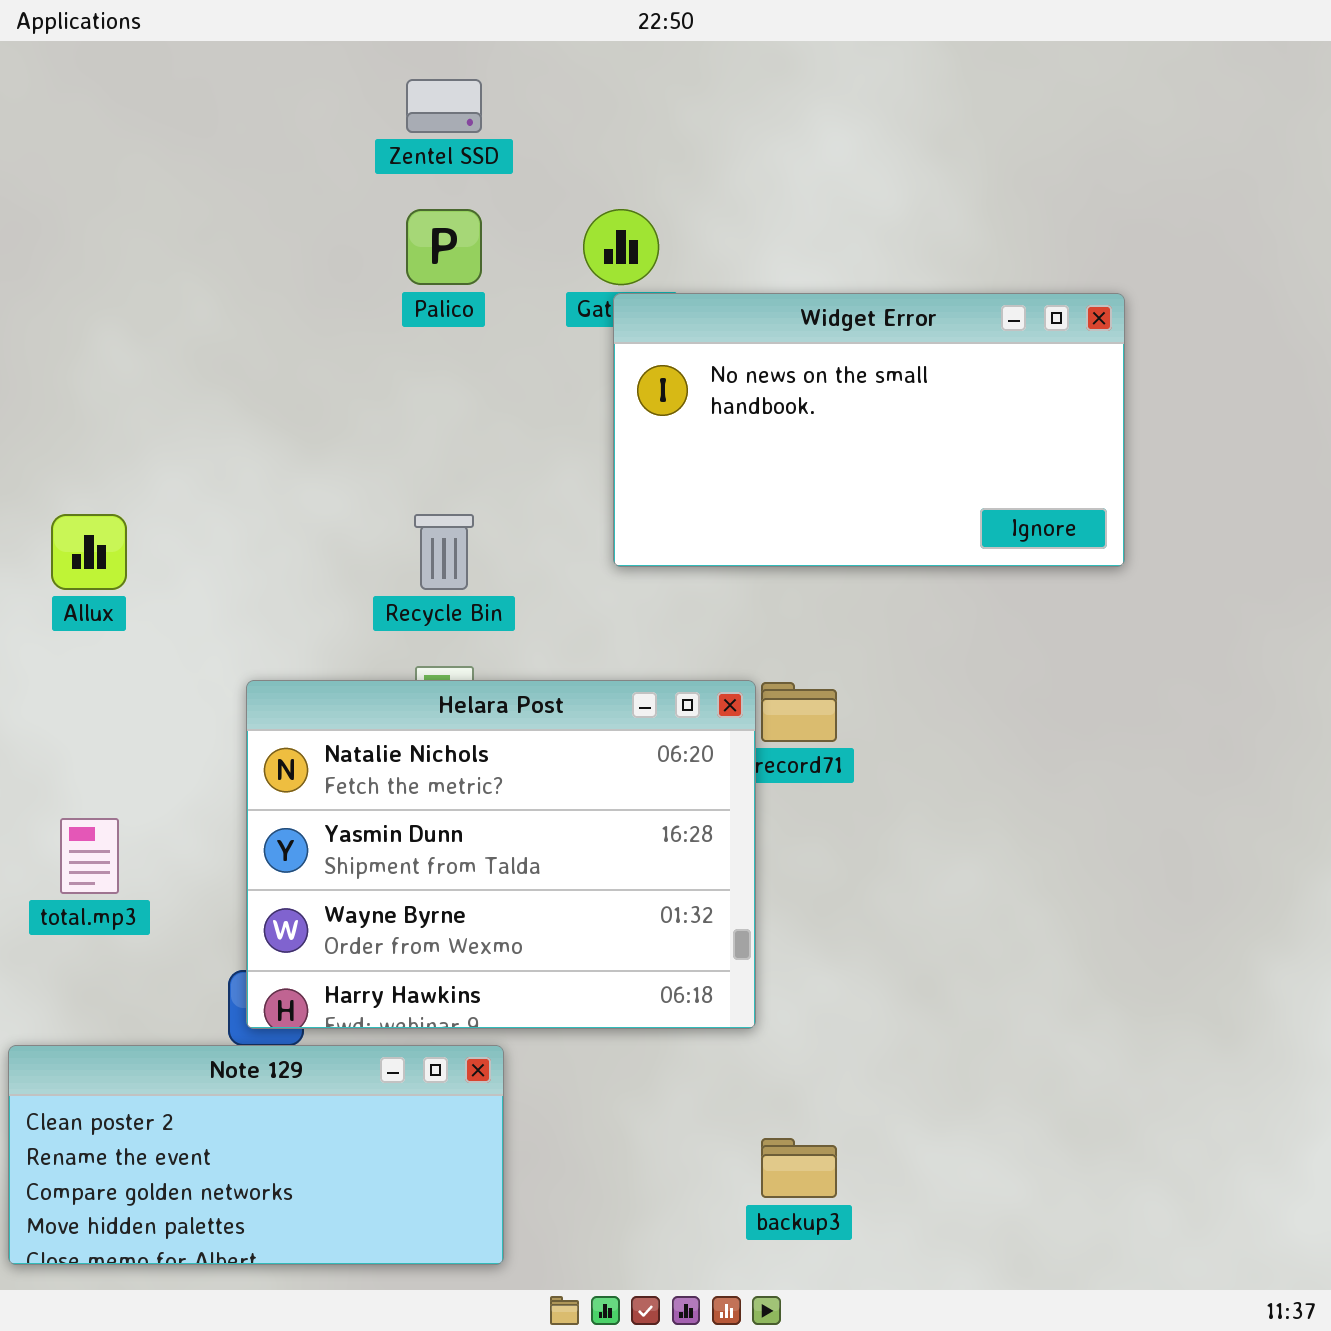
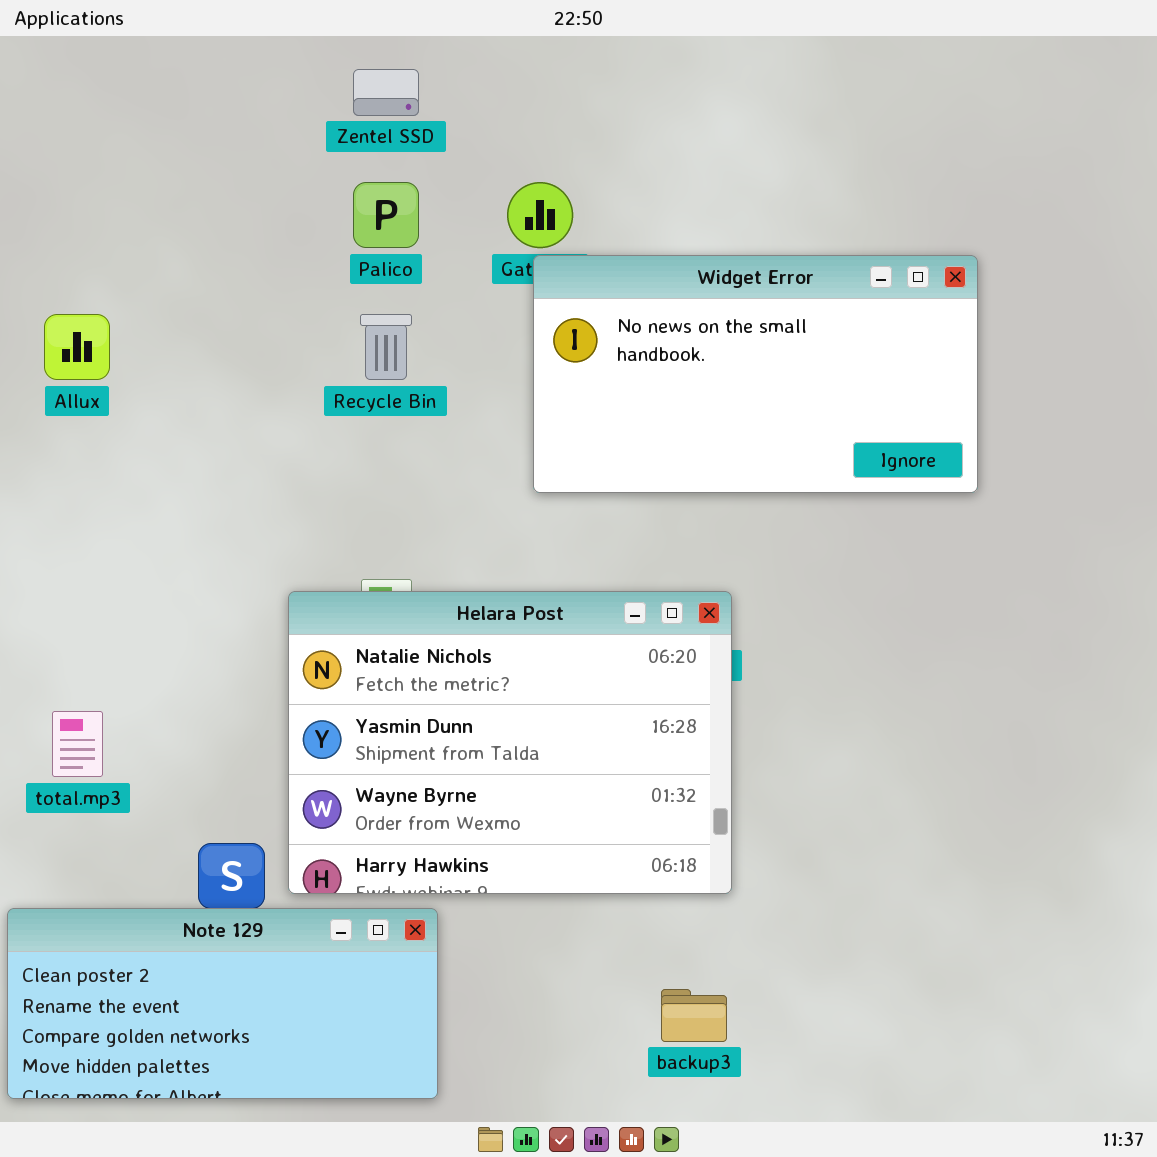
Allux: [51,514,127,590] -> [44,314,110,380], moved
Recycle Bin: [414,514,474,590] -> [360,314,412,380], moved
Helara Post: [246,680,756,1029] -> [288,591,732,894], moved

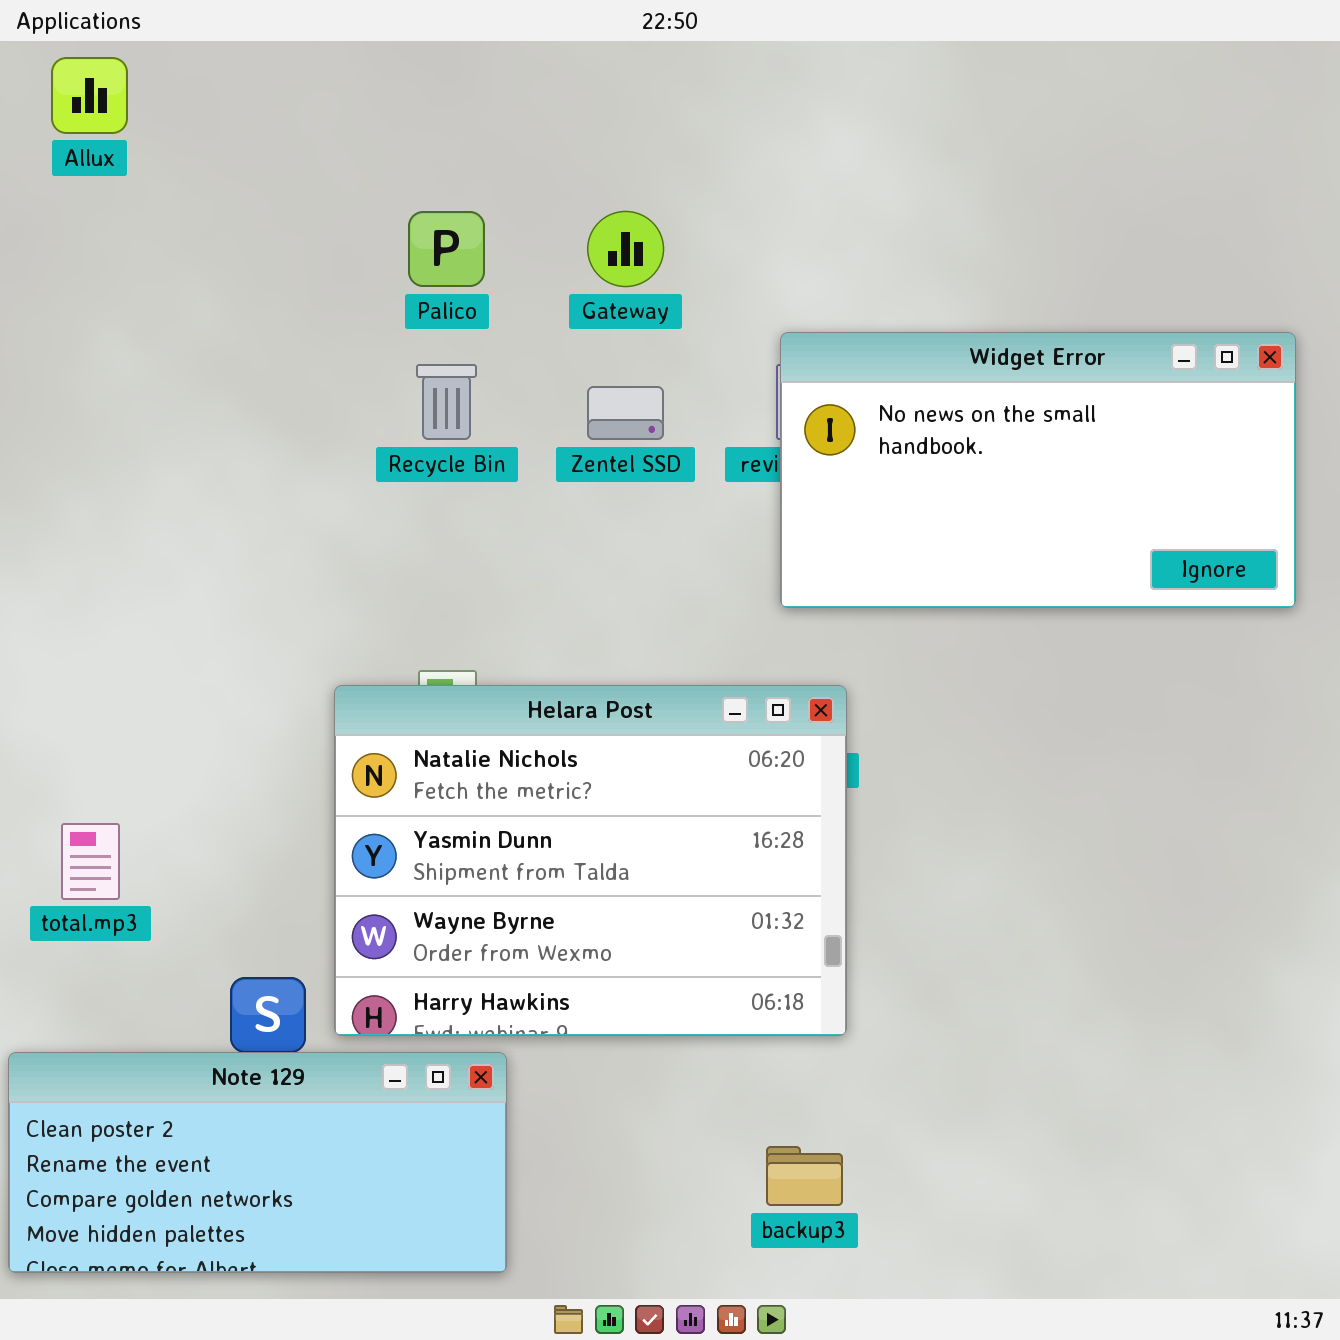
Zentel SSD: [353,69,419,116] -> [587,386,664,440], moved
Widget Error: [533,255,978,493] -> [780,332,1296,608], moved
Allux: [44,314,110,380] -> [51,57,128,134], moved

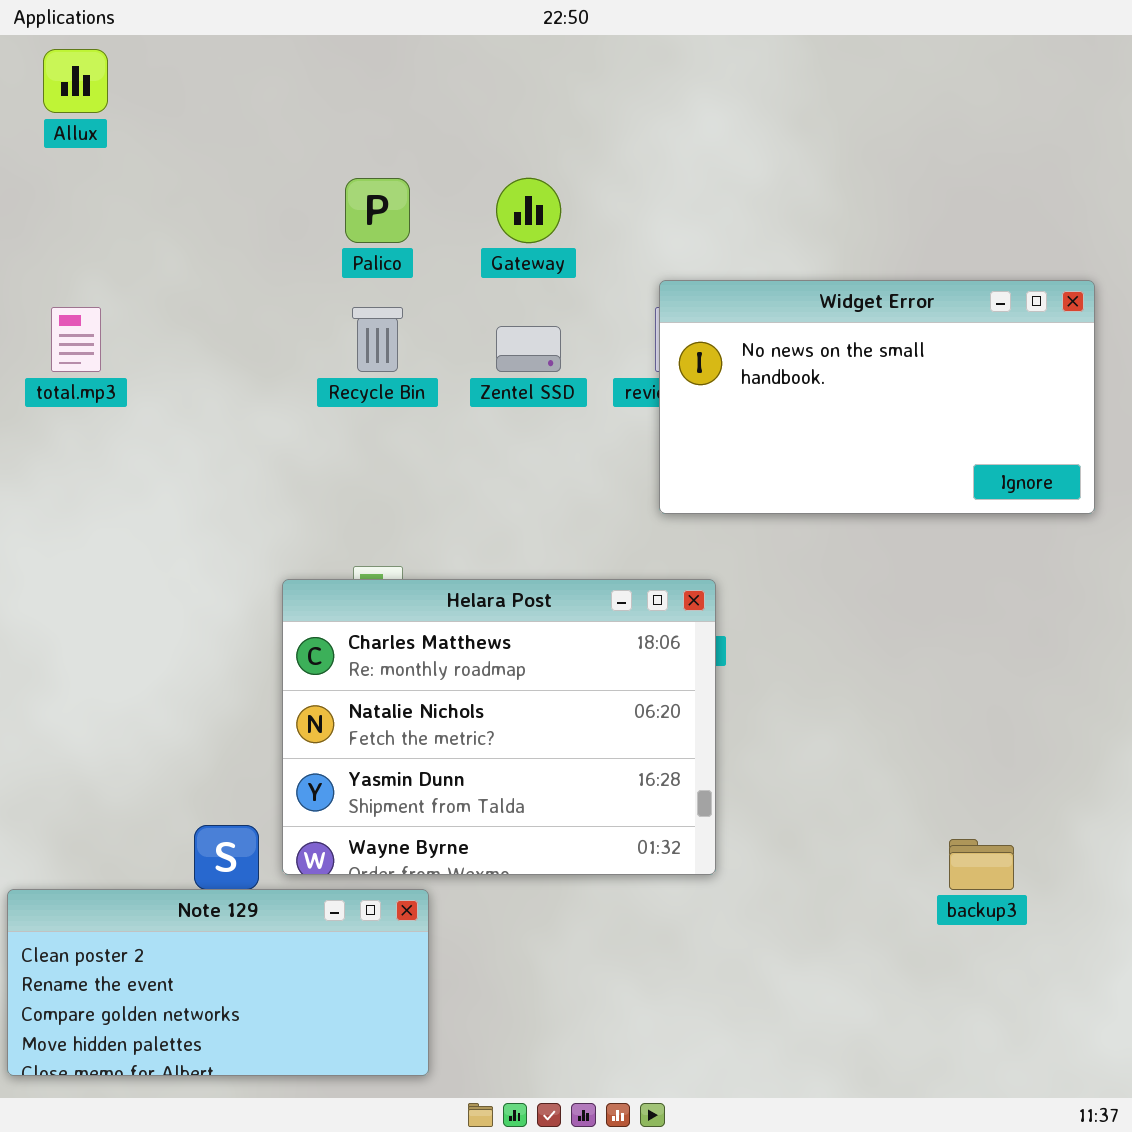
Helara Post: [334,685,847,1036] -> [282,579,716,875], scrolled up 1 row
total.mp3: [61,823,120,900] -> [51,307,101,372], moved
backup3: [766,1146,843,1206] -> [949,839,1014,890], moved

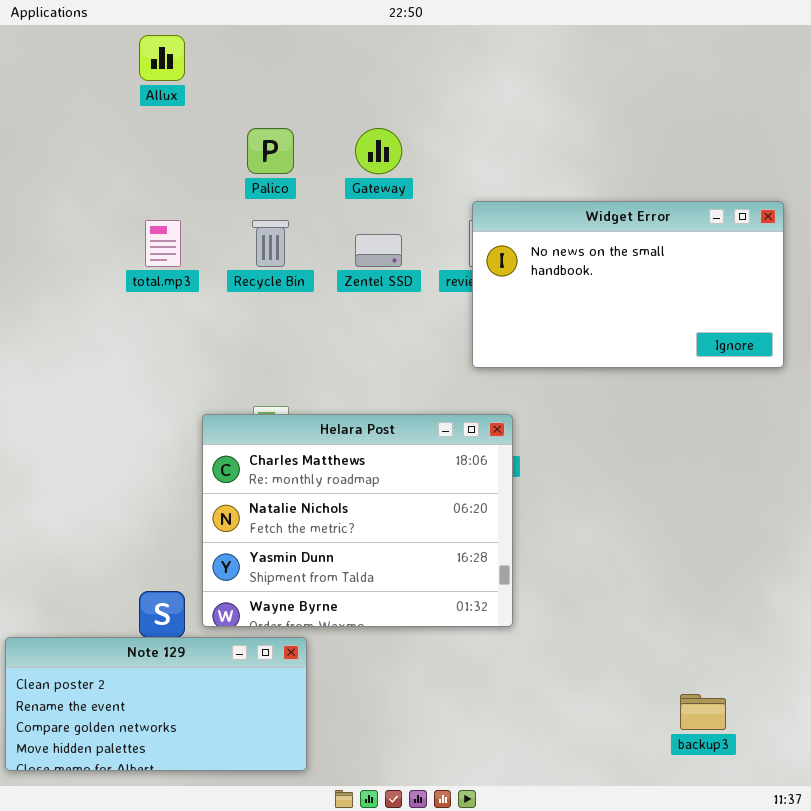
Allux: [43,49,108,113] -> [139,35,185,81], moved
total.mp3: [51,307,101,372] -> [145,220,181,267], moved
backup3: [949,839,1014,890] -> [680,694,726,730], moved

